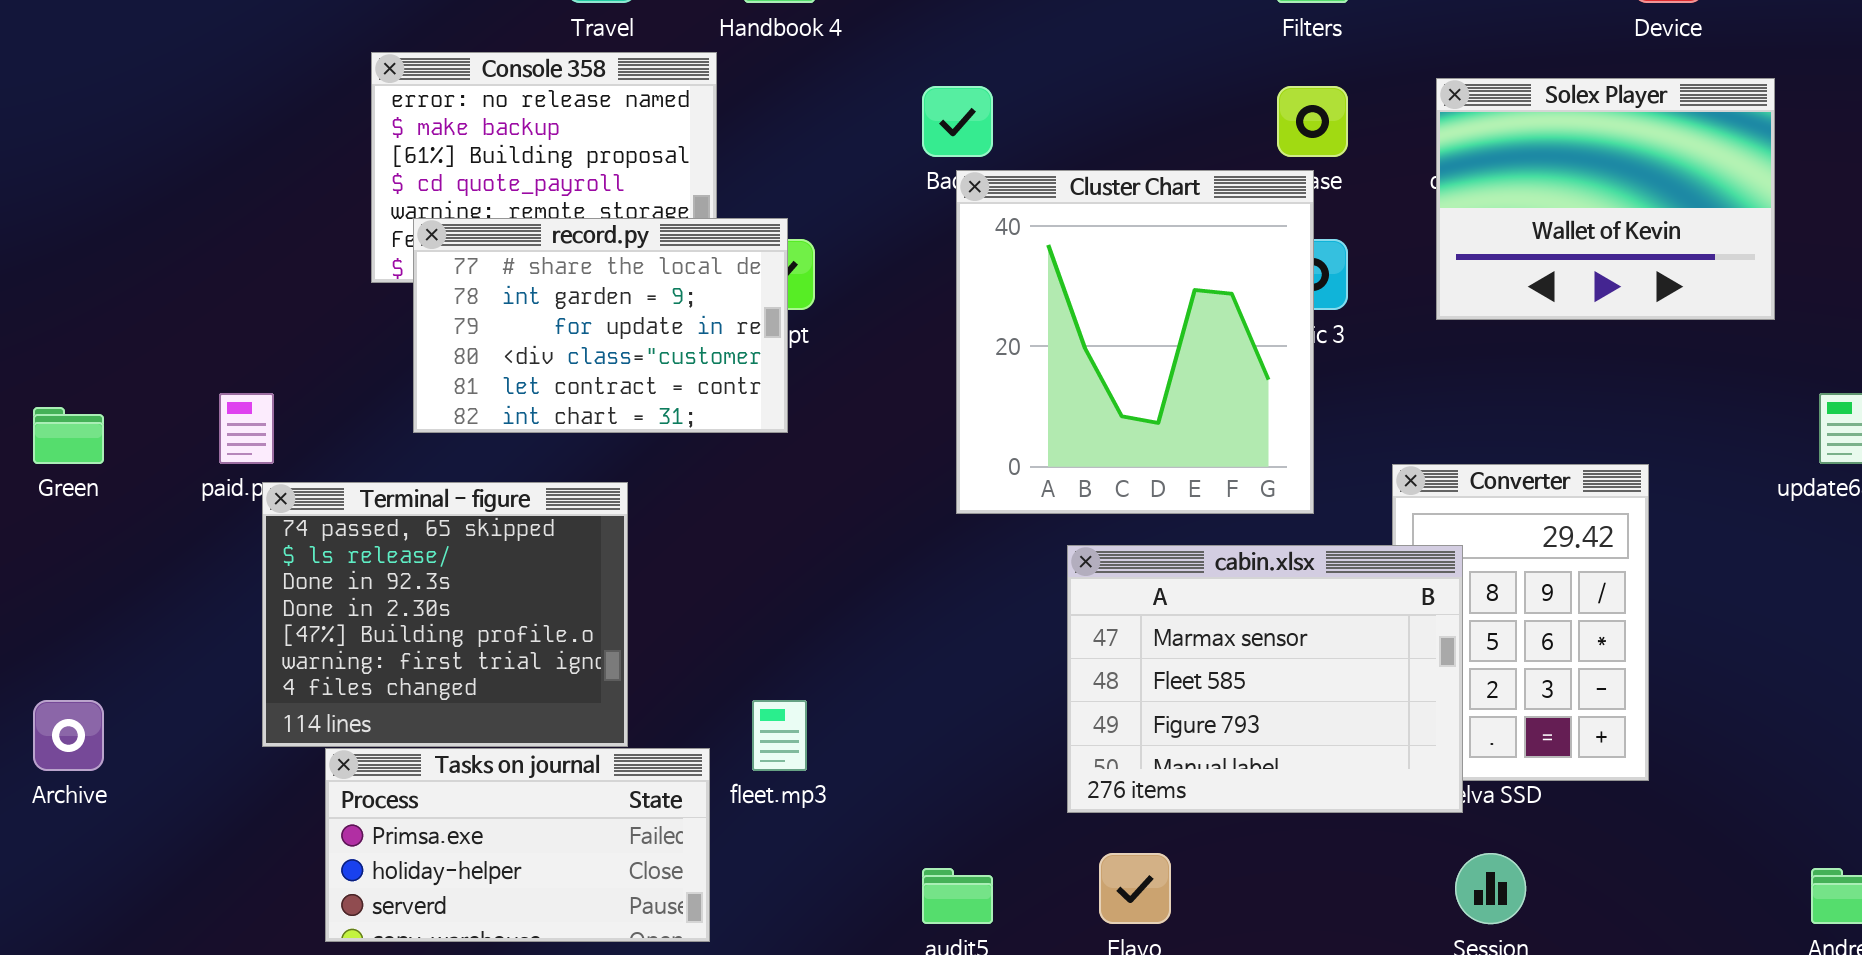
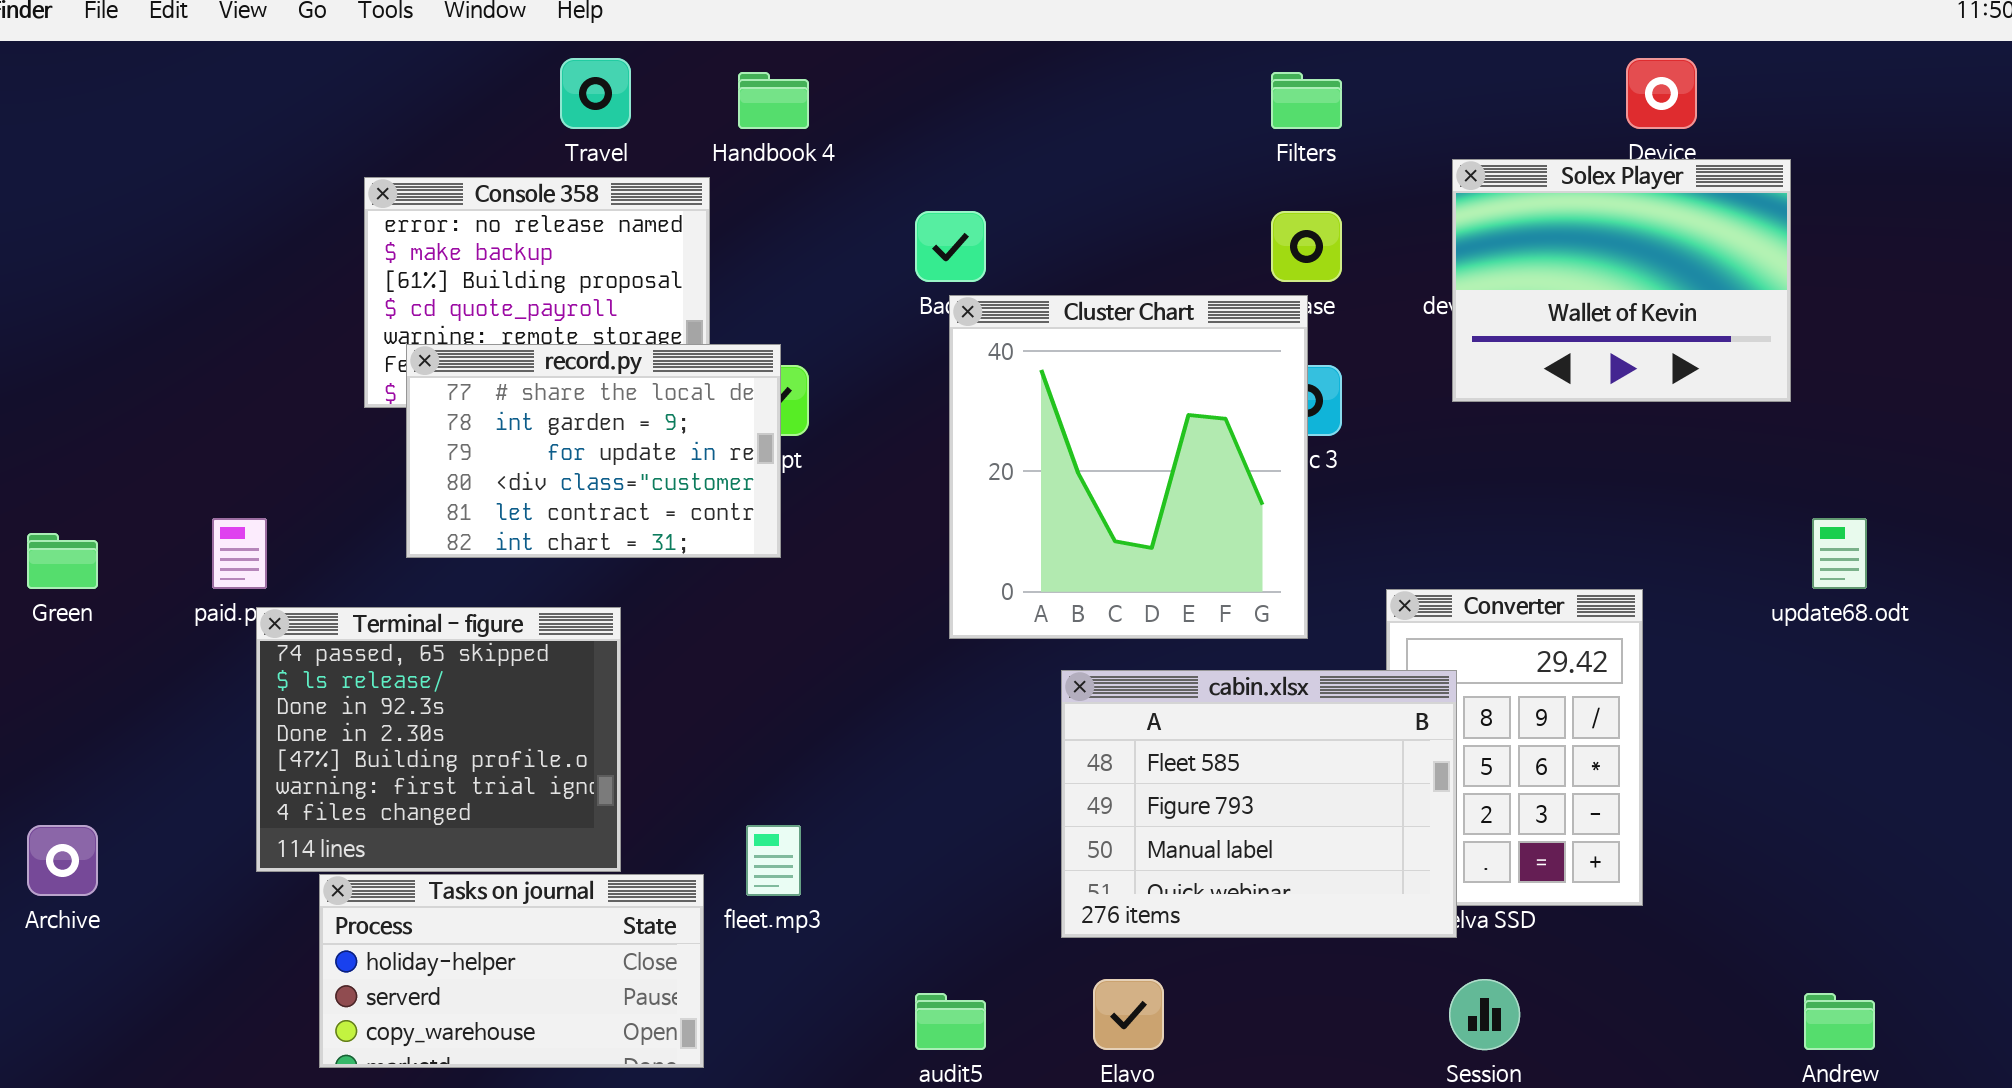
Solex Player: [1436,78,1775,320] -> [1452,159,1791,402], moved
cabin.xlsx: [1067,545,1463,813] -> [1061,670,1457,938], scrolled down 1 row
Tasks on journal: [325,748,710,942] -> [319,874,704,1068], scrolled down 1 row

